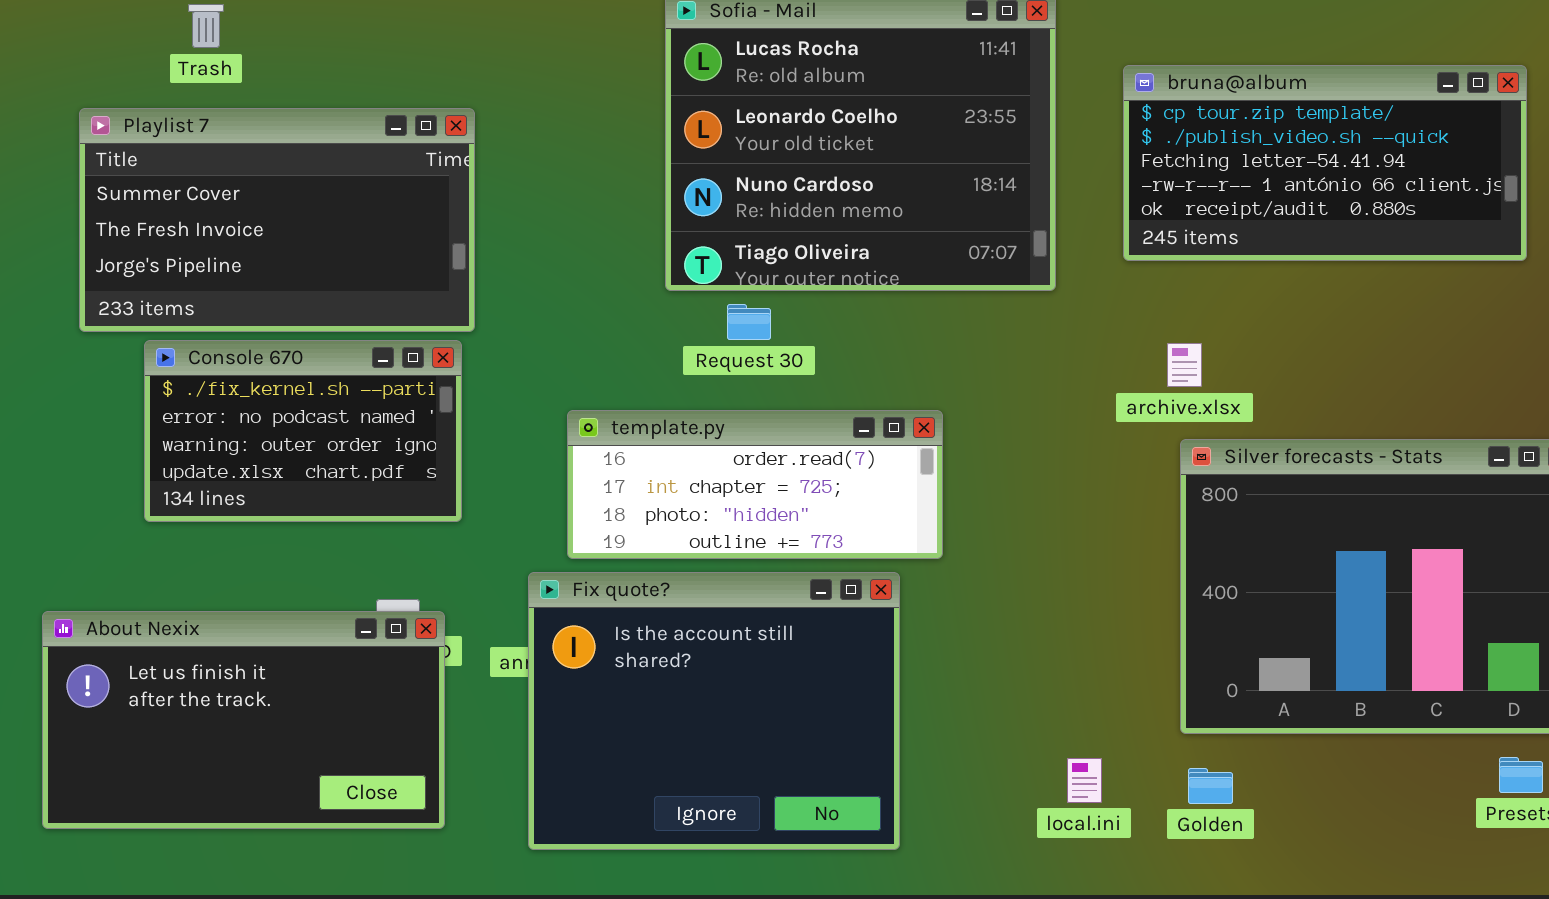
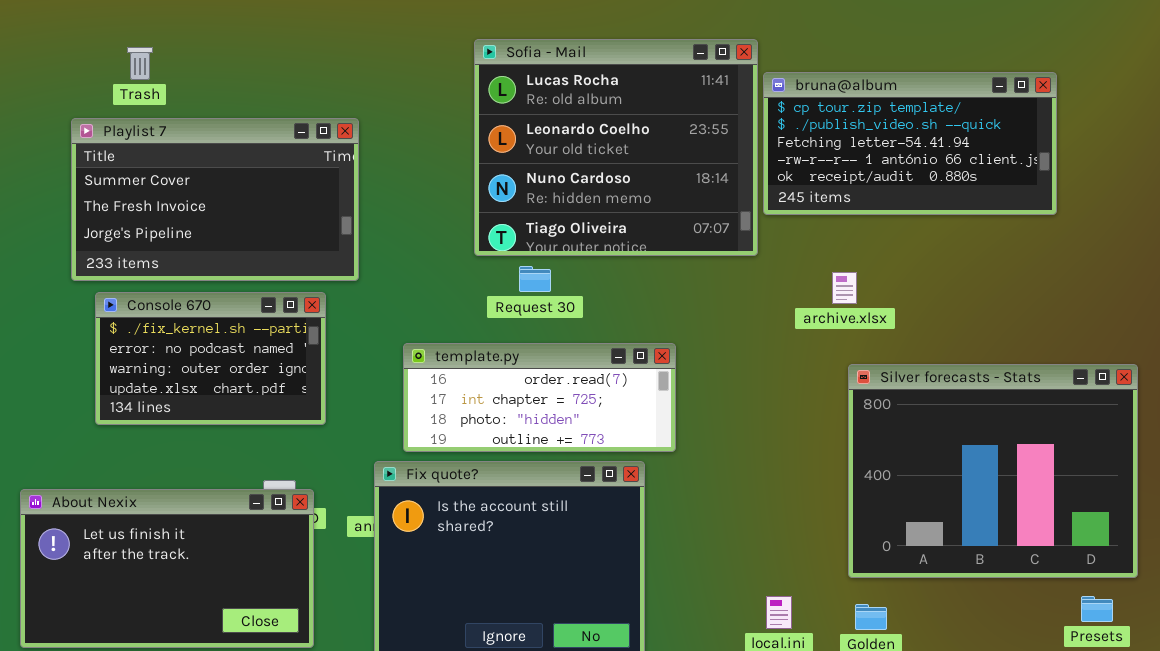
bruna@album: [1123,65,1527,261] -> [763,72,1057,215], moved
Playlist 7: [79,108,475,332] -> [71,118,359,281], moved
archive.xlsx: [1167,343,1202,387] -> [832,272,857,304], moved

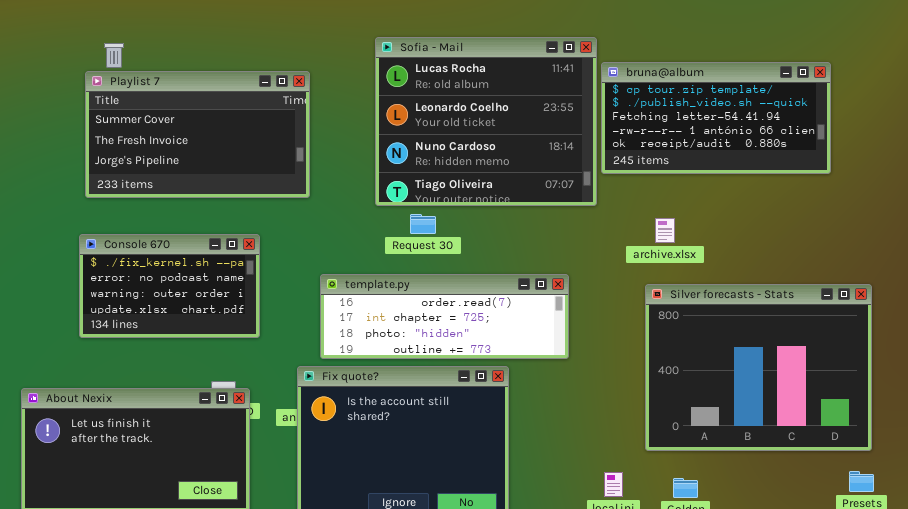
Playlist 7: [71,118,359,281] -> [85,71,310,198], moved
template.py: [403,343,676,452] -> [320,274,569,359], resized
Silver forecasts - Stats: [848,364,1138,578] -> [645,284,872,451], moved

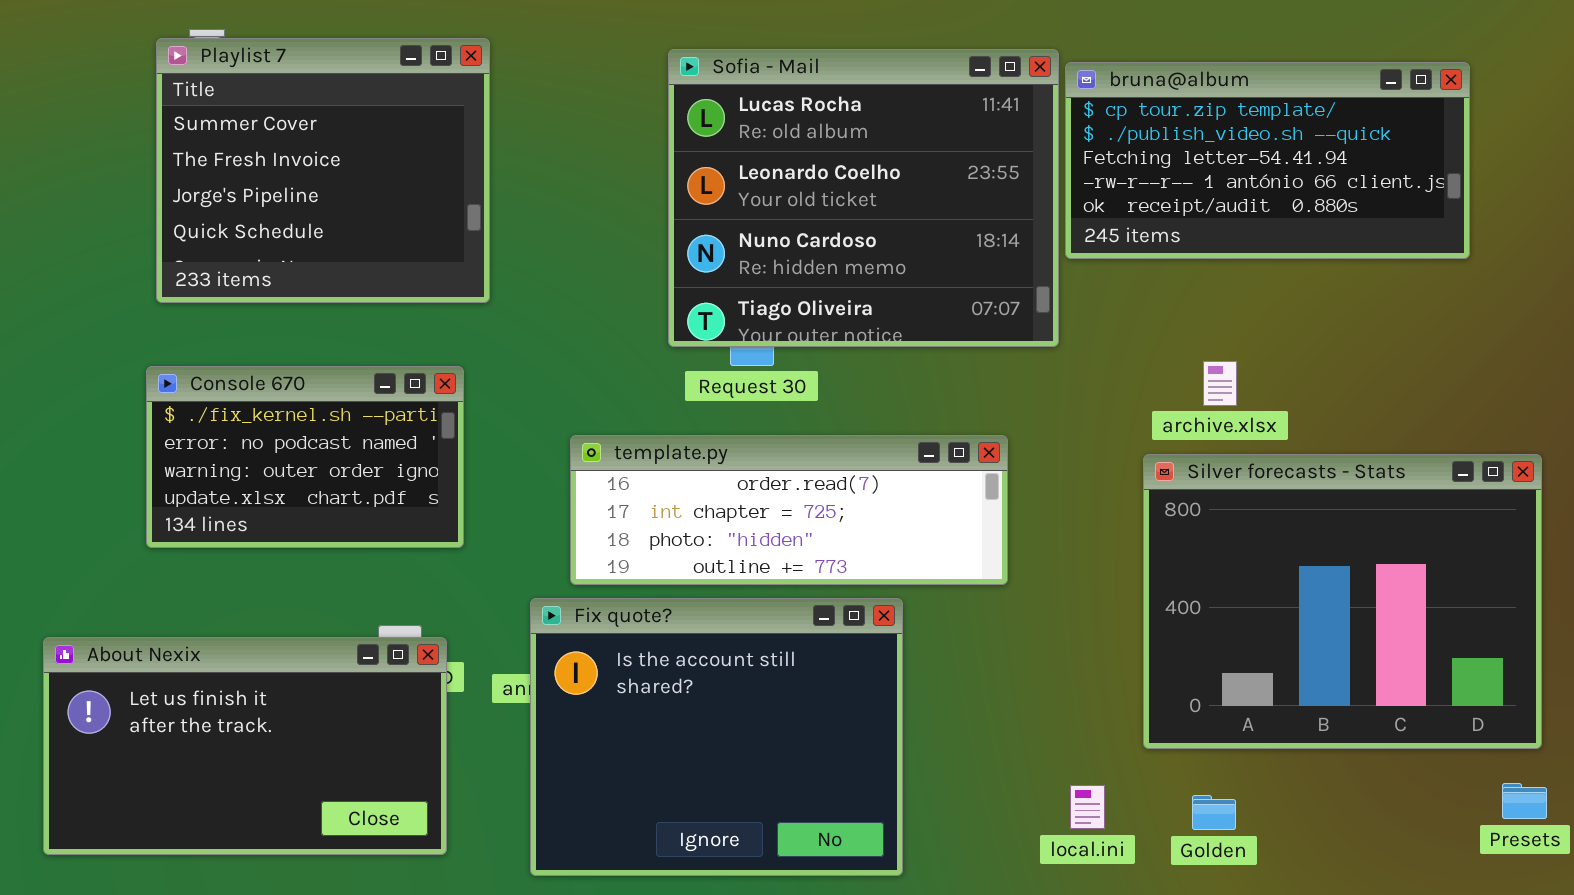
Sofia - Mail: [375,37,597,206] -> [668,49,1059,347], moved
Playlist 7: [85,71,310,198] -> [156,38,490,303], resized
archive.xlsx: [655,218,675,243] -> [1203,361,1237,406], moved

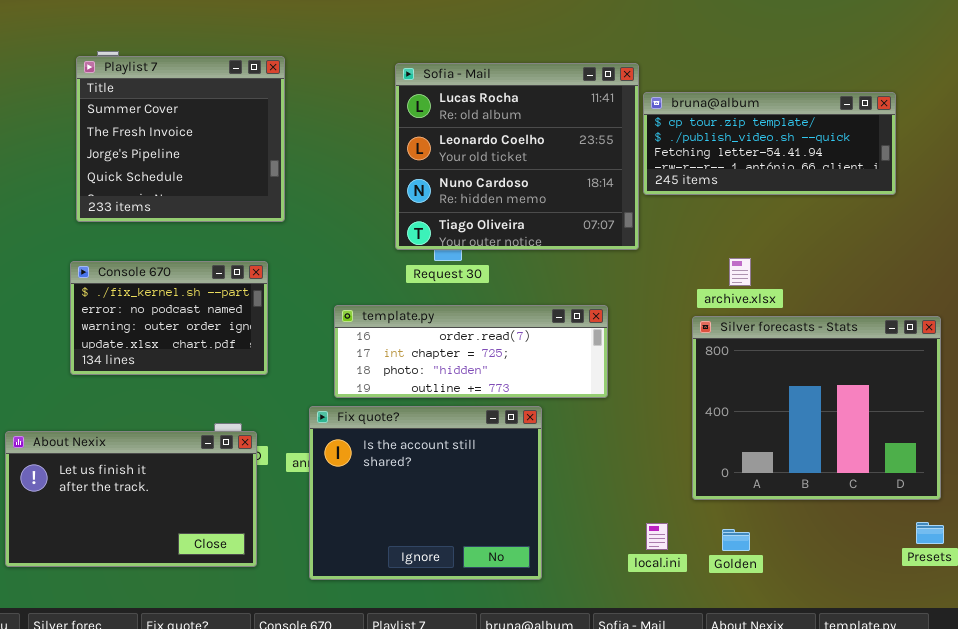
bruna@album: [1065,62,1470,259] -> [643,92,896,195], resized

